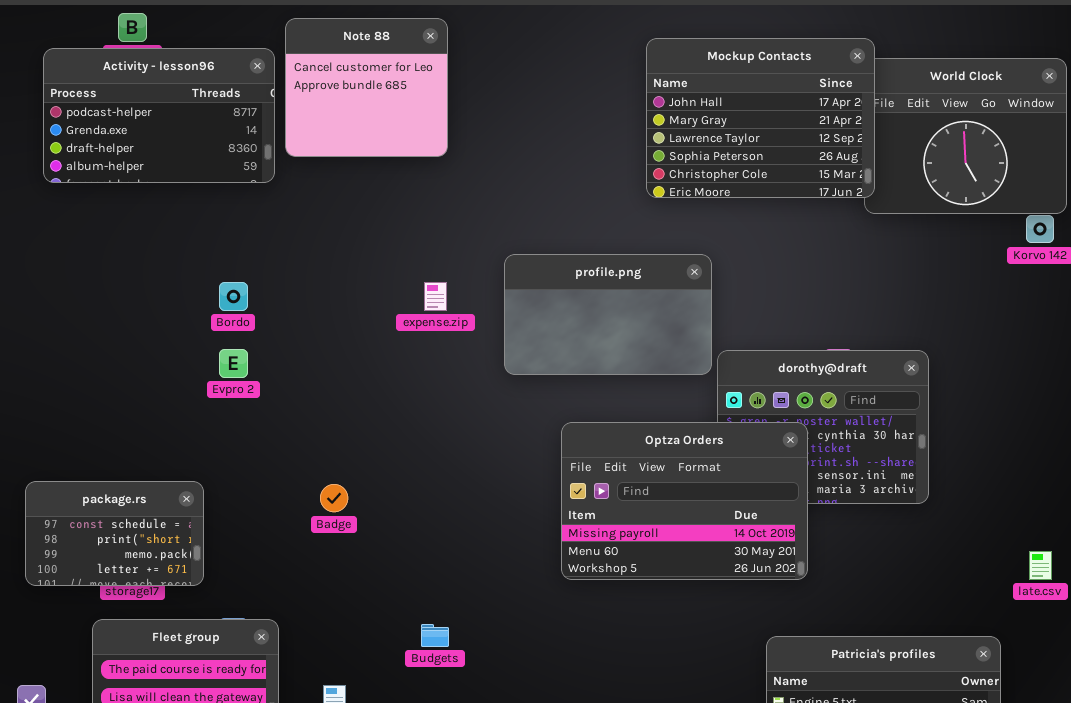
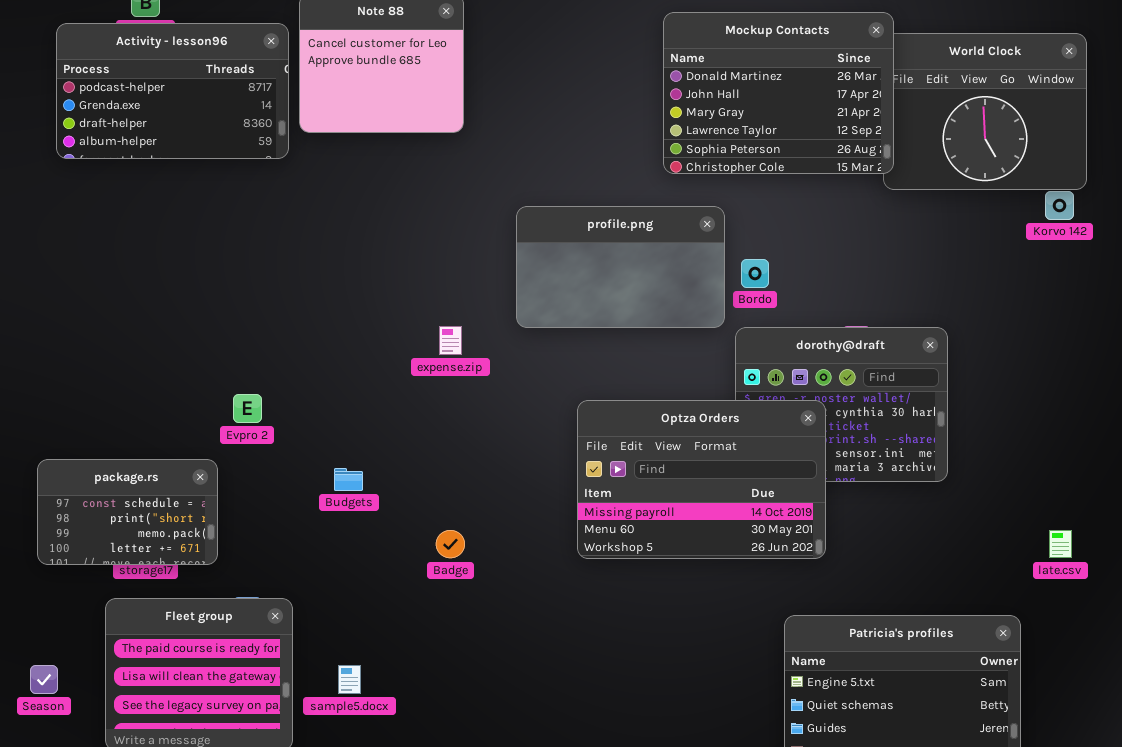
Mockup Contacts: [646,38,875,198] -> [663,12,894,174], scrolled up 1 row
profile.png: [504,254,712,375] -> [516,206,725,328], moved
Bordo: [219,282,248,311] -> [741,259,769,288], moved
expense.zip: [424,282,447,311] -> [439,326,462,355], moved
Evpro 2: [219,349,248,378] -> [233,394,262,423], moved
Badge: [320,484,348,512] -> [436,530,465,558], moved
Budgets: [421,624,449,647] -> [334,468,363,491], moved

